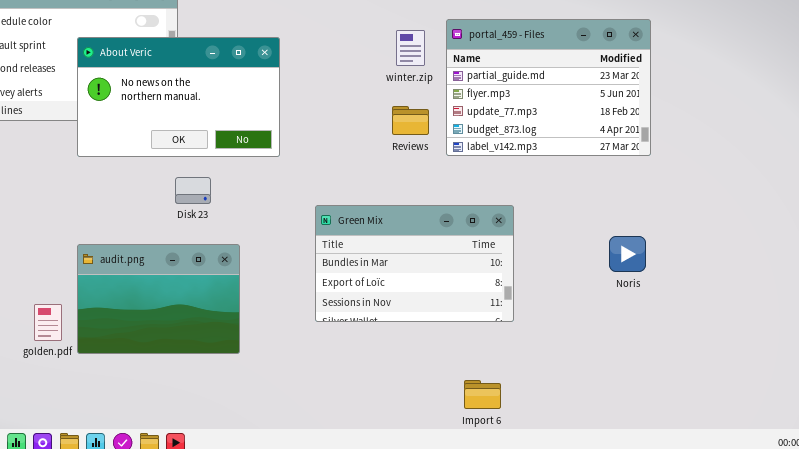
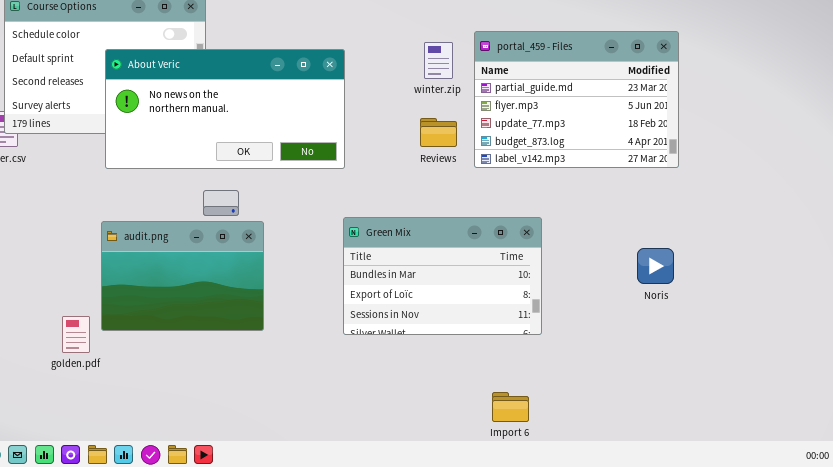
About Veric: [77,37,280,157] -> [105,49,345,169], resized
audit.png: [77,244,240,354] -> [101,221,264,331], moved

